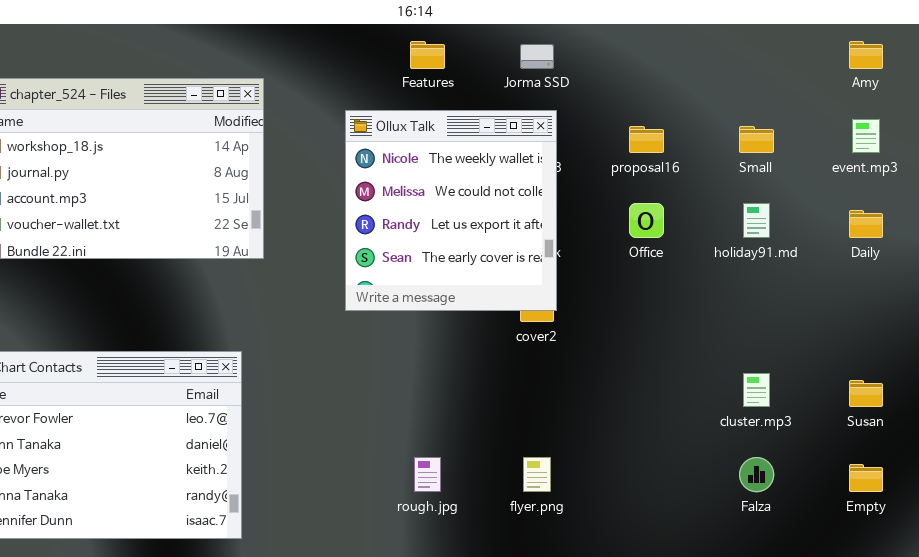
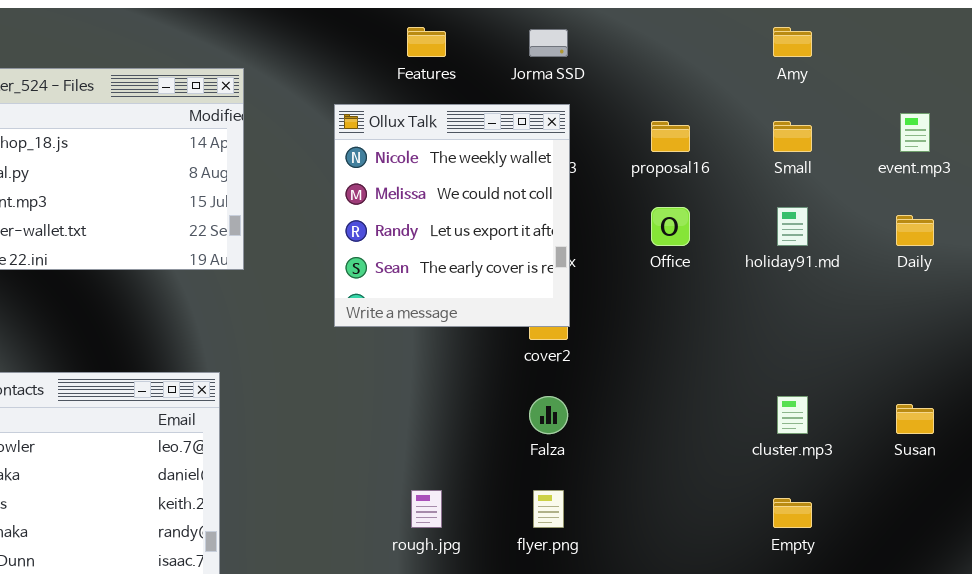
Amy: [849,41,883,69] -> [773,27,812,57], moved
Falza: [739,457,774,492] -> [529,396,568,434], moved
Empty: [849,464,883,492] -> [773,498,812,528], moved

